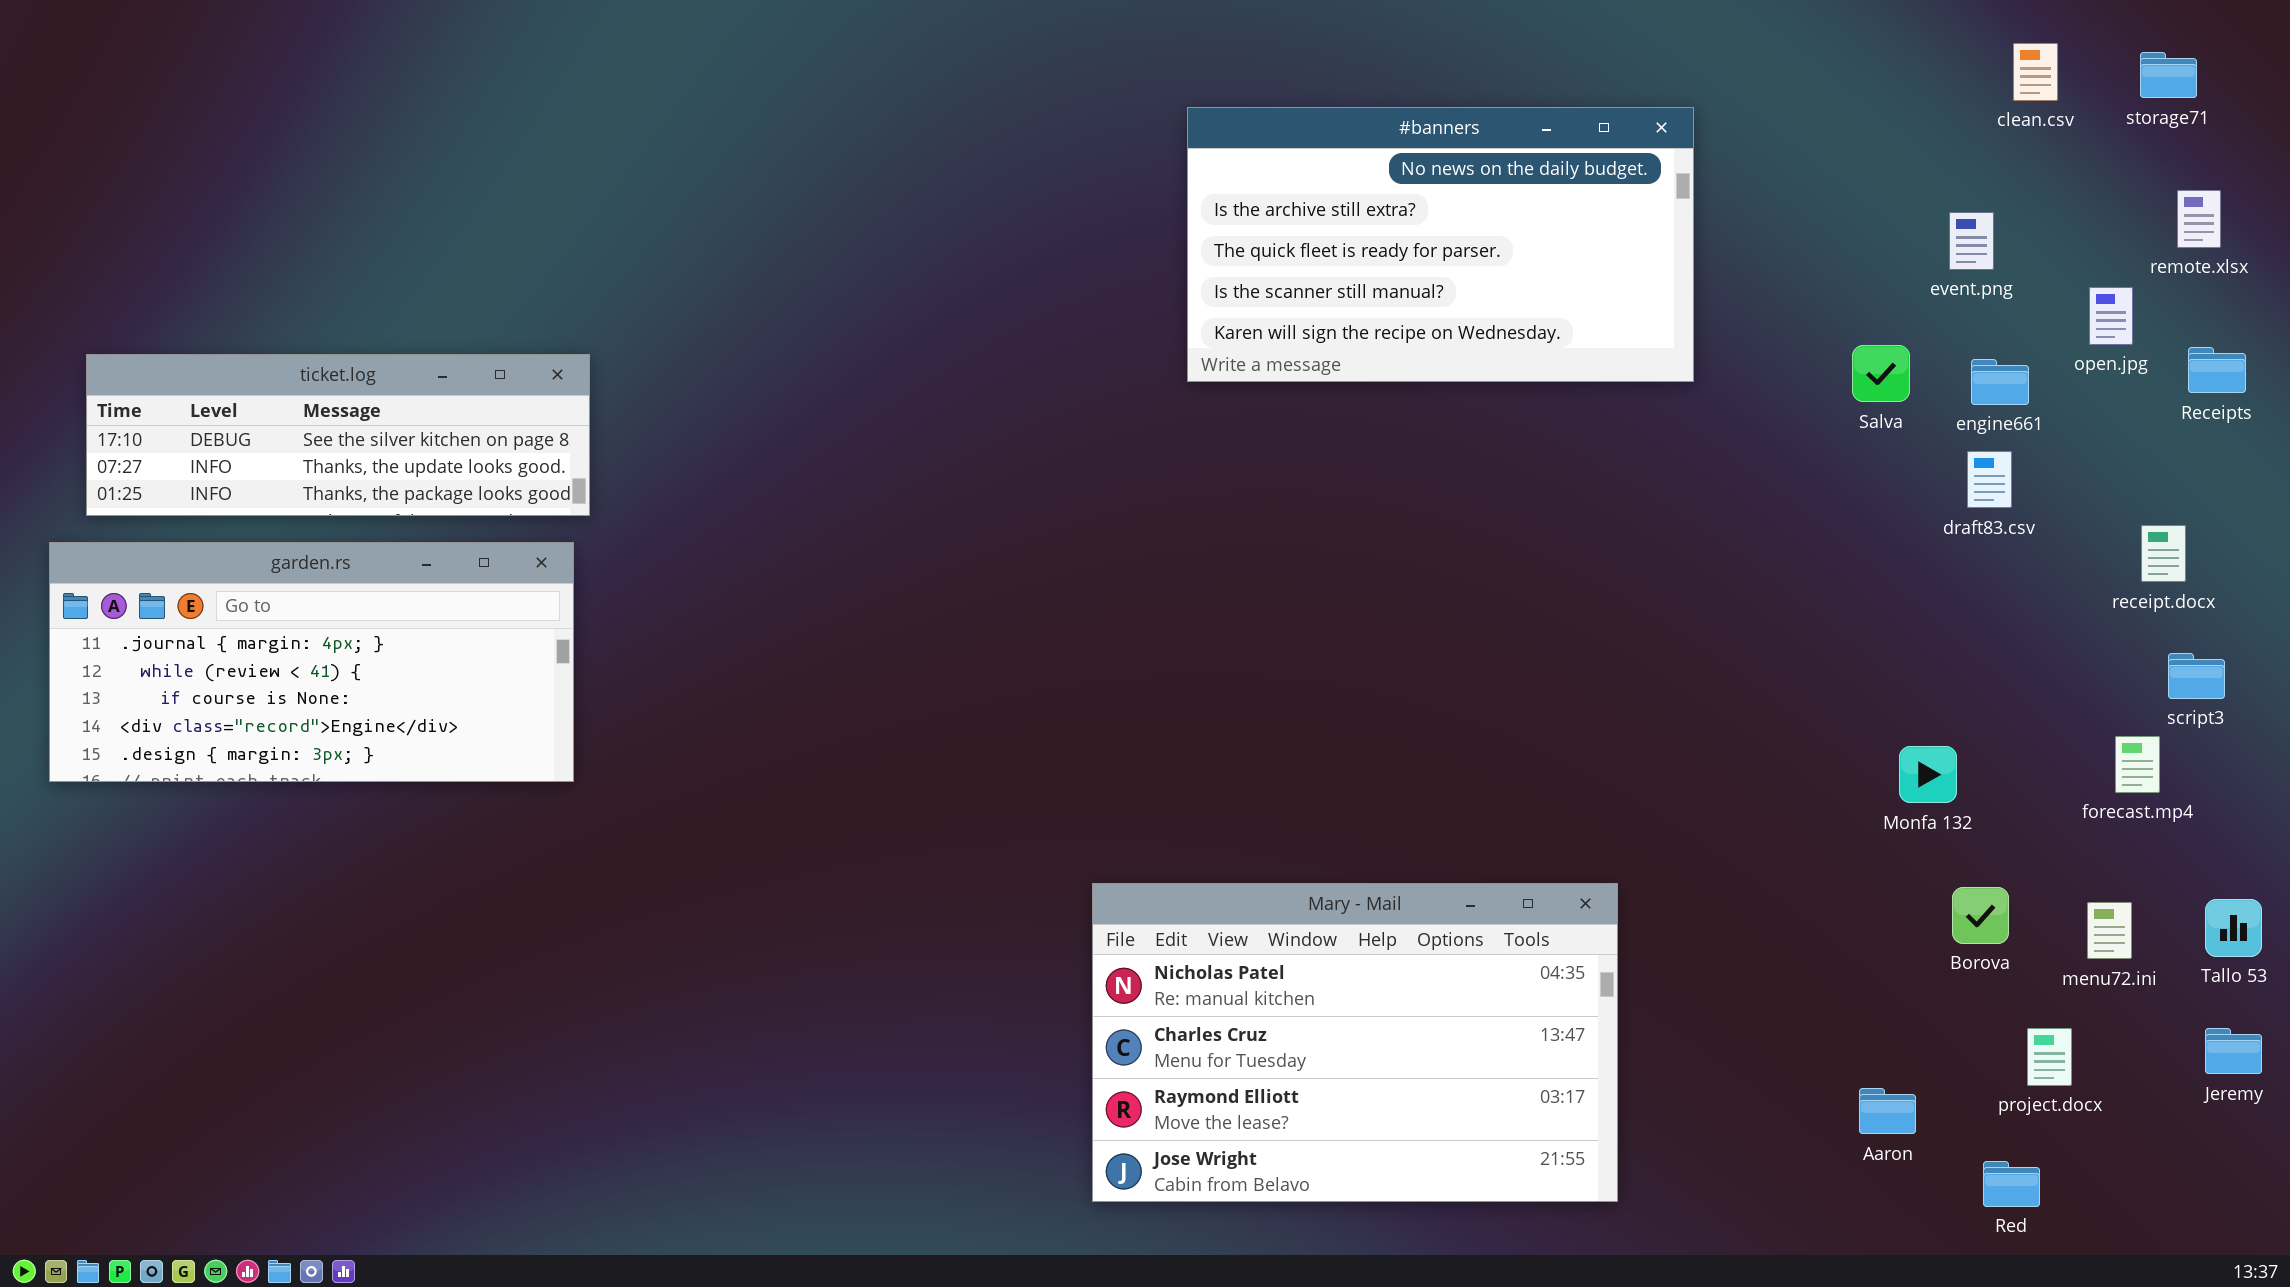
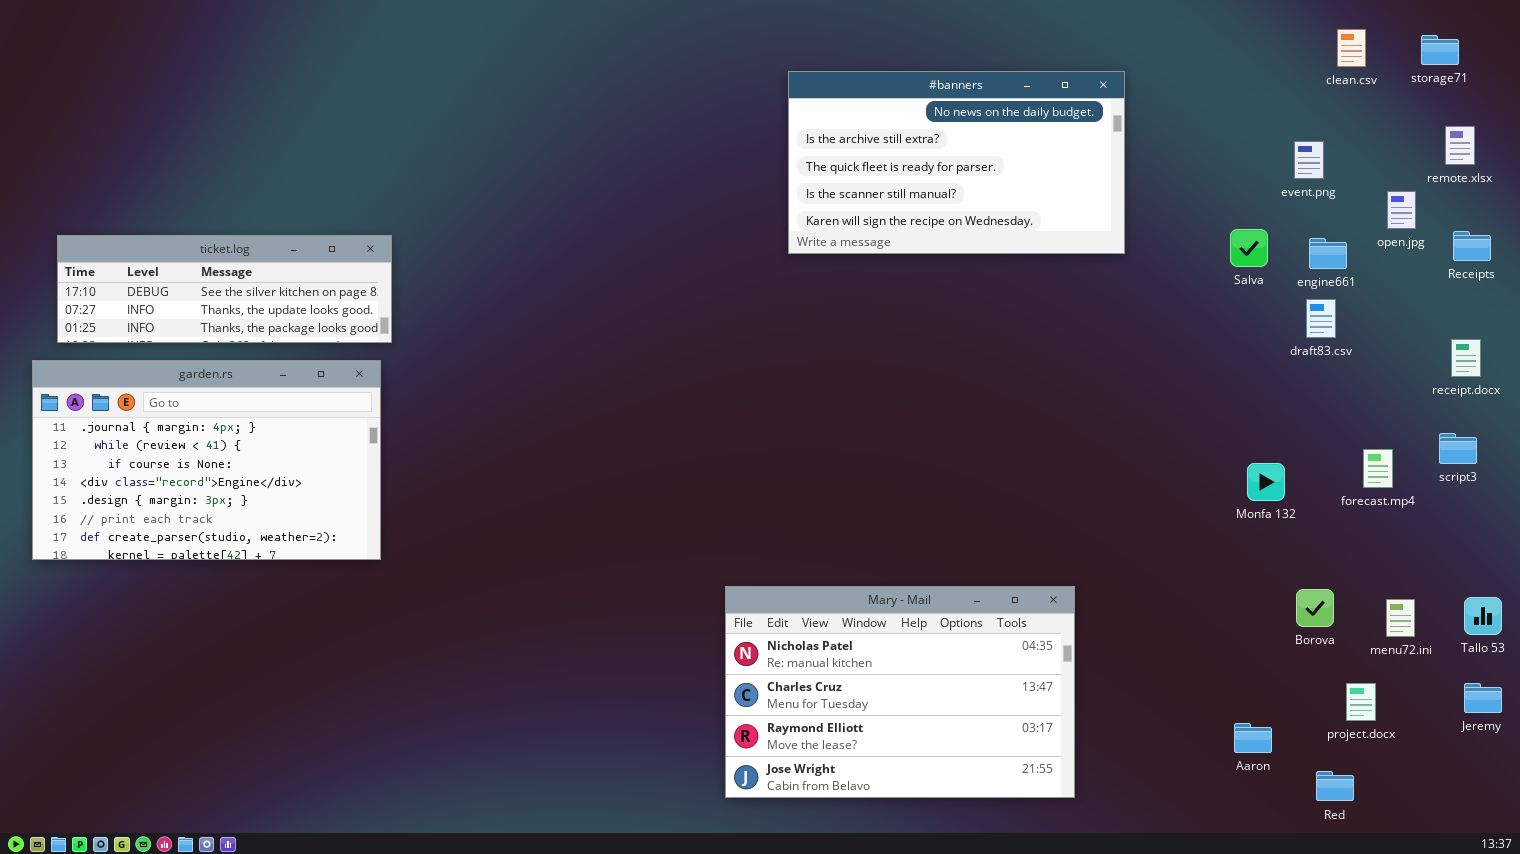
receipt.docx: [2141,525,2186,582] -> [1451,339,1481,377], moved
garden.rs: [49,542,574,782] -> [32,360,381,560], resized
forecast.mp4: [2115,736,2160,793] -> [1363,449,1393,488], moved
Monfa 132: [1899,746,1957,803] -> [1247,463,1285,501], moved

